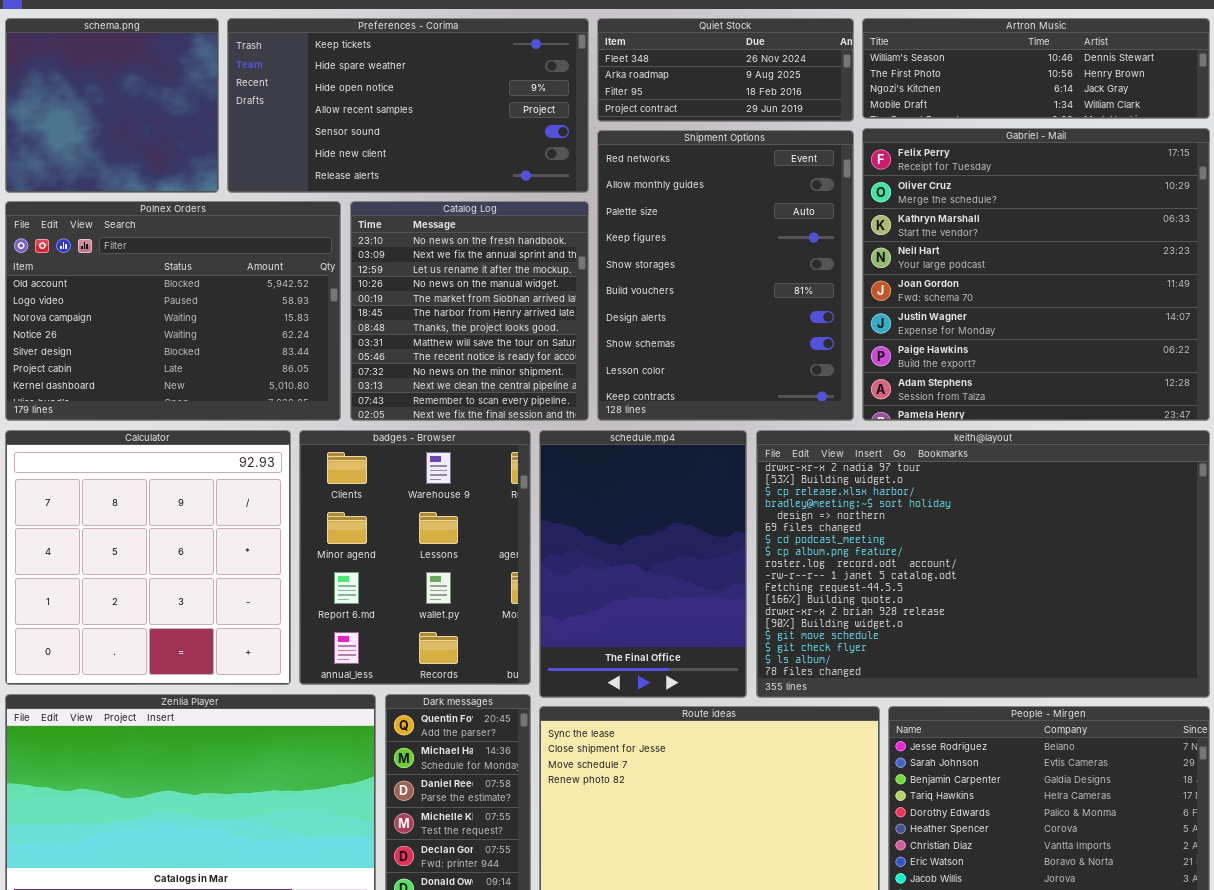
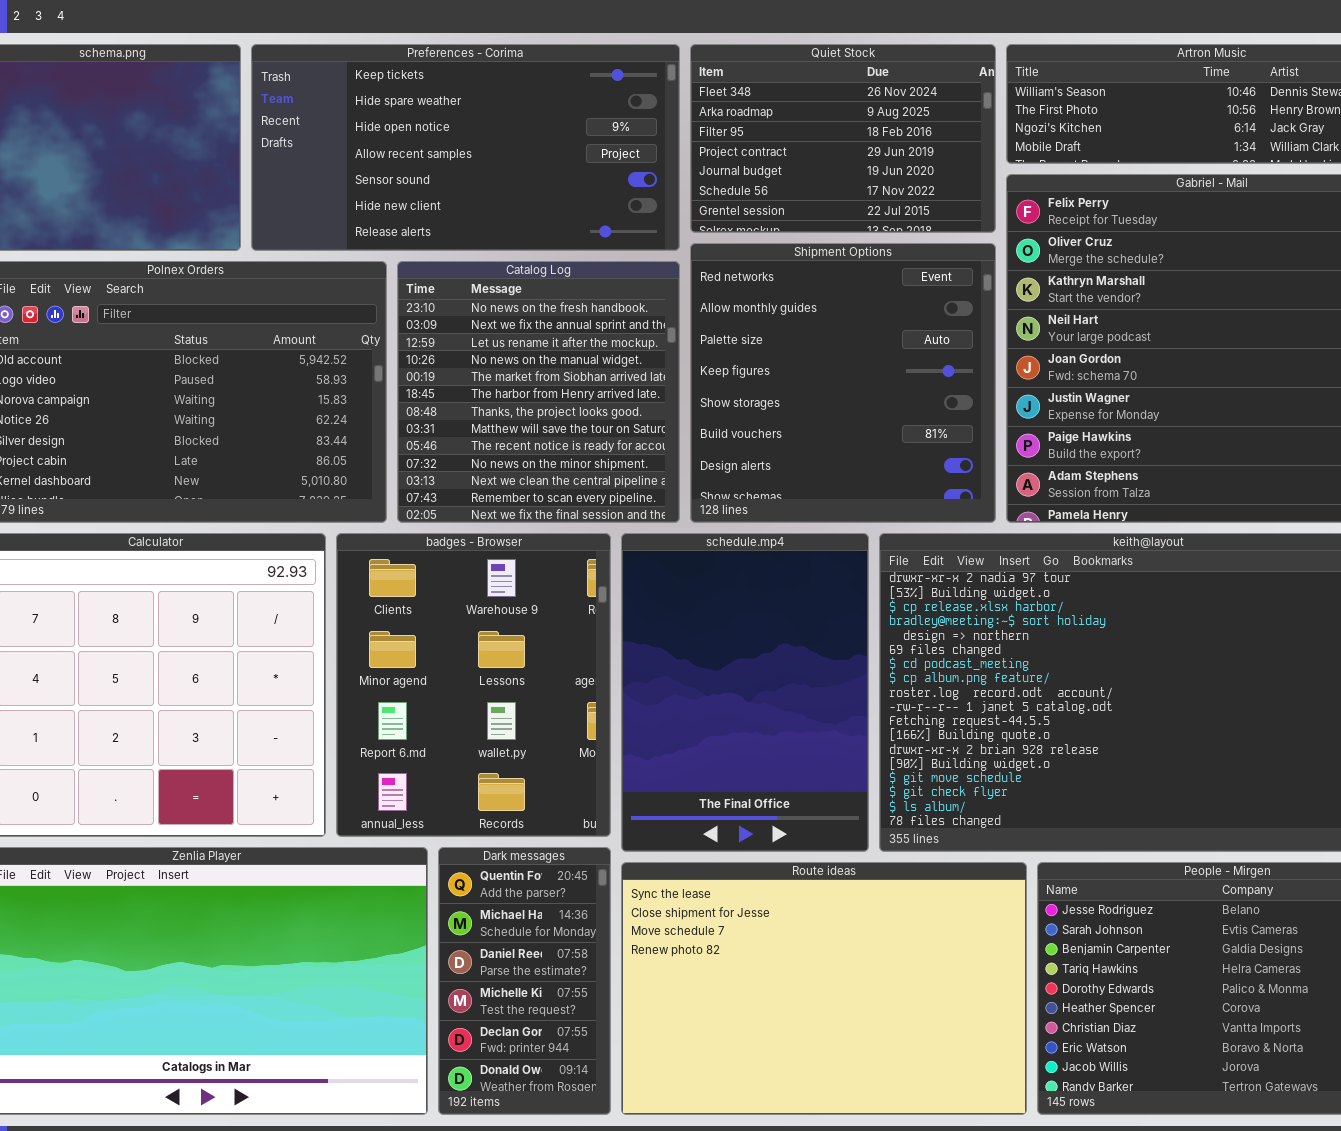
Quiet Stock: [597,18,854,122] -> [690,44,996,233], resized
Shipment Options: [597,130,854,421] -> [690,243,996,523], resized

